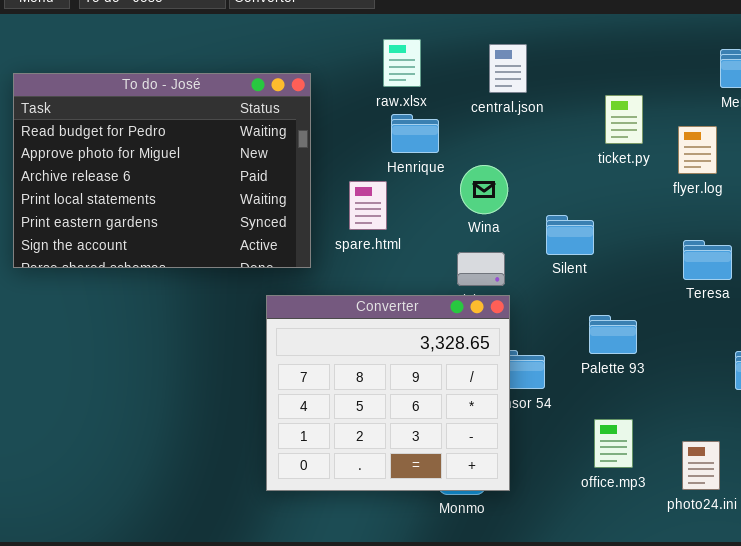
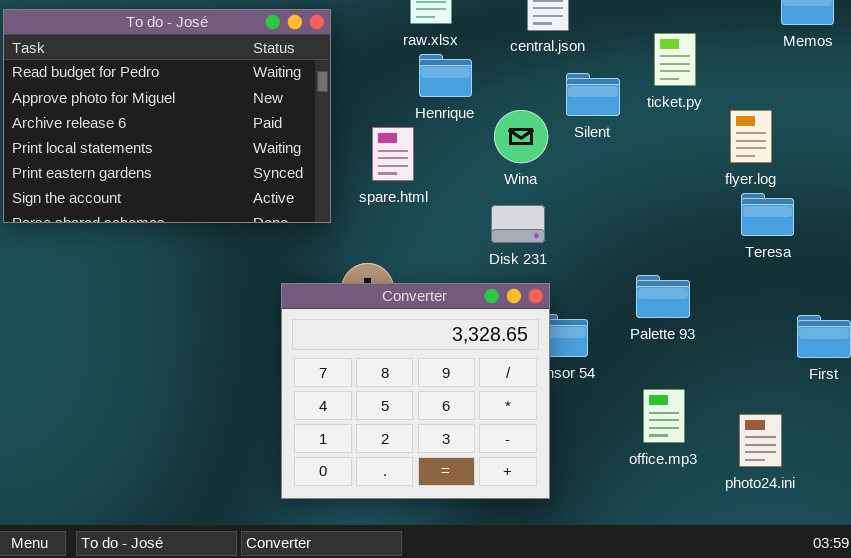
flyer.log: [678,126,717,174] -> [730,110,772,163], moved
Silent: [546,215,594,255] -> [566,73,620,116], moved
Converter: [266,295,510,491] -> [281,283,550,499], moved

